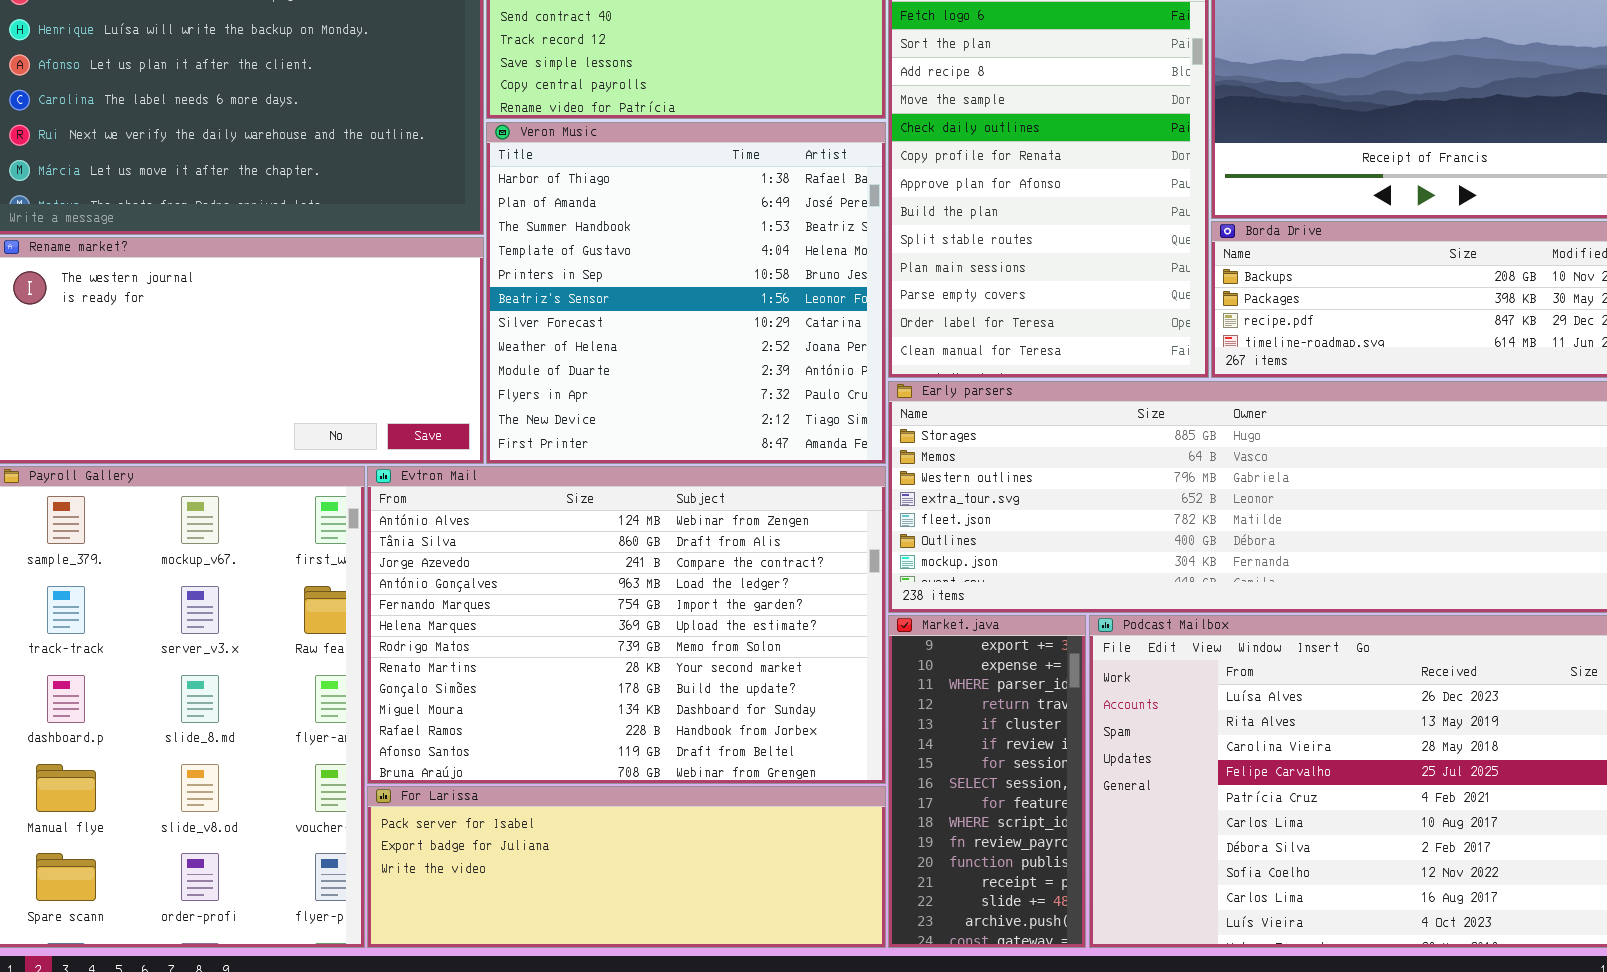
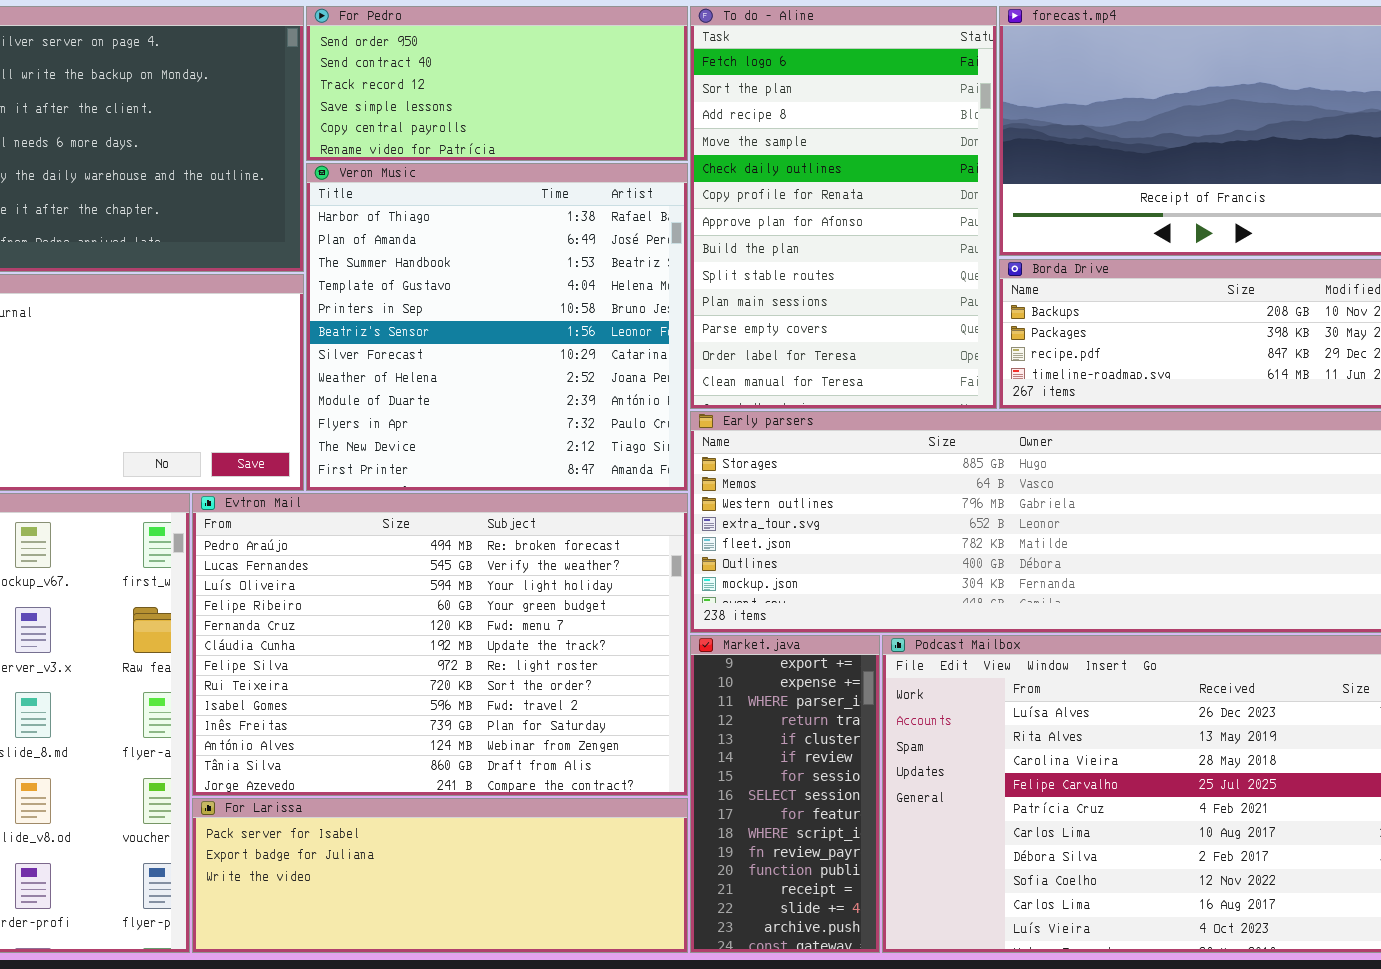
Evtron Mail: [367,466,886,784] -> [192,493,688,796], scrolled up 10 rows

